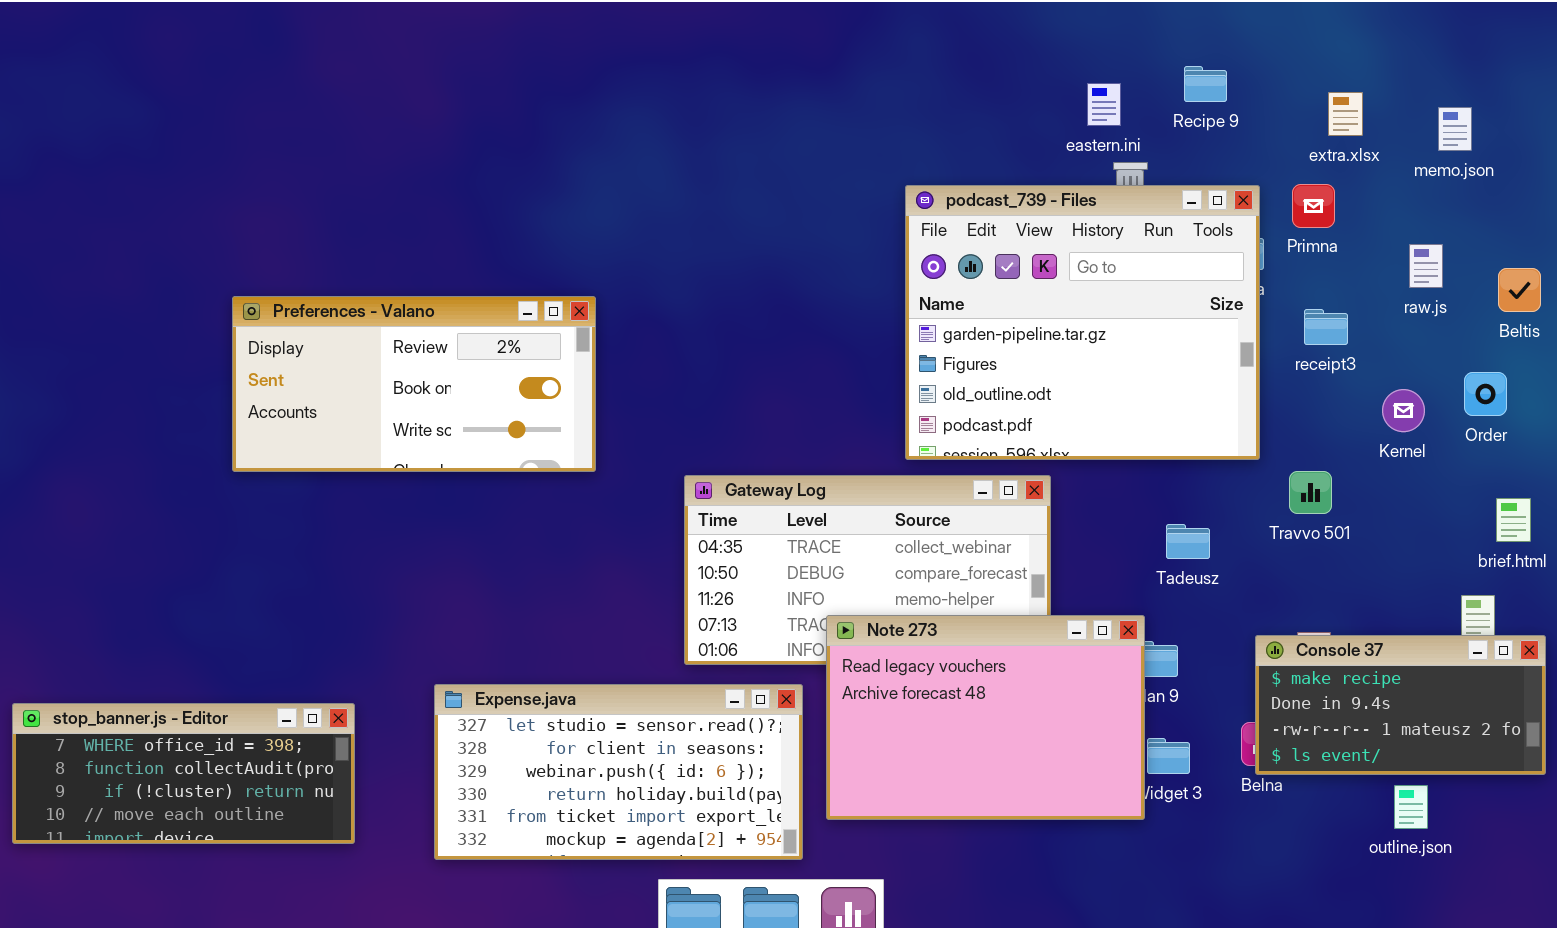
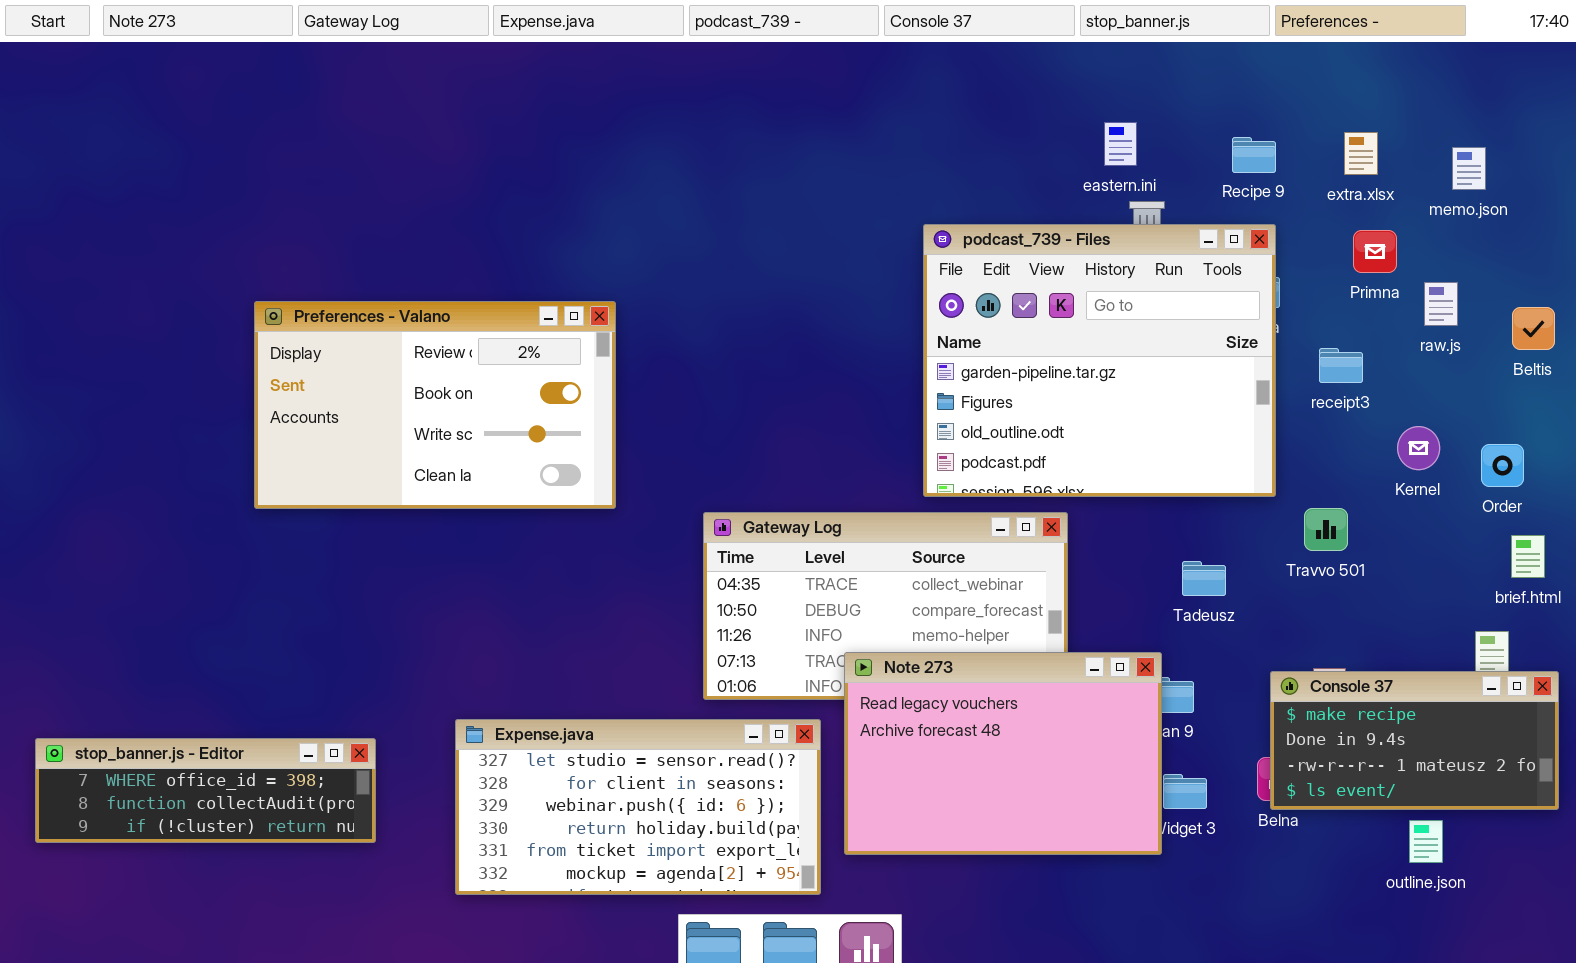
Recipe 9: [1184,66,1227,102] -> [1232,137,1276,173], moved
Primna: [1292,184,1335,228] -> [1353,230,1397,273], moved
Preferences - Valano: [232,296,596,472] -> [254,301,616,509], resized
Order: [1464,372,1507,416] -> [1481,444,1524,487], moved
stop_banner.js - Editor: [12,703,355,844] -> [35,738,376,843], resized

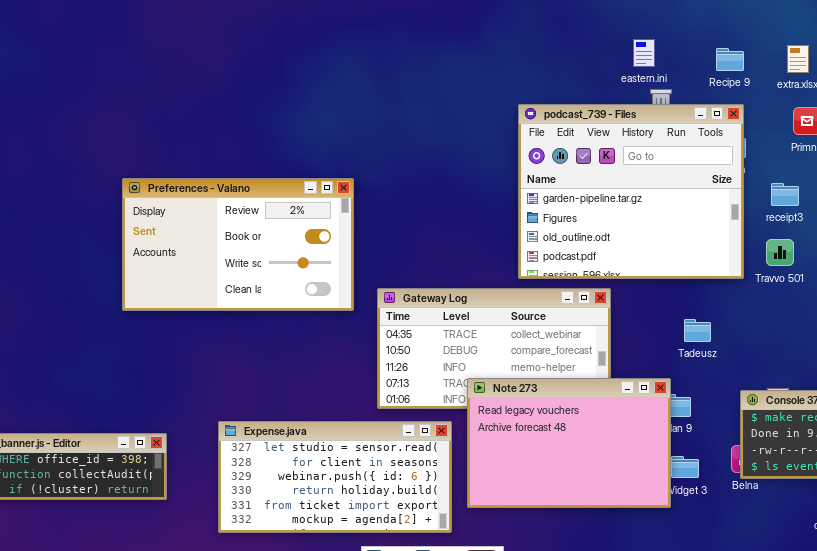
Preferences - Valano: [254,301,616,509] -> [122,178,354,311], moved
Travvo 501: [1304,508,1348,551] -> [766,239,794,266], moved

